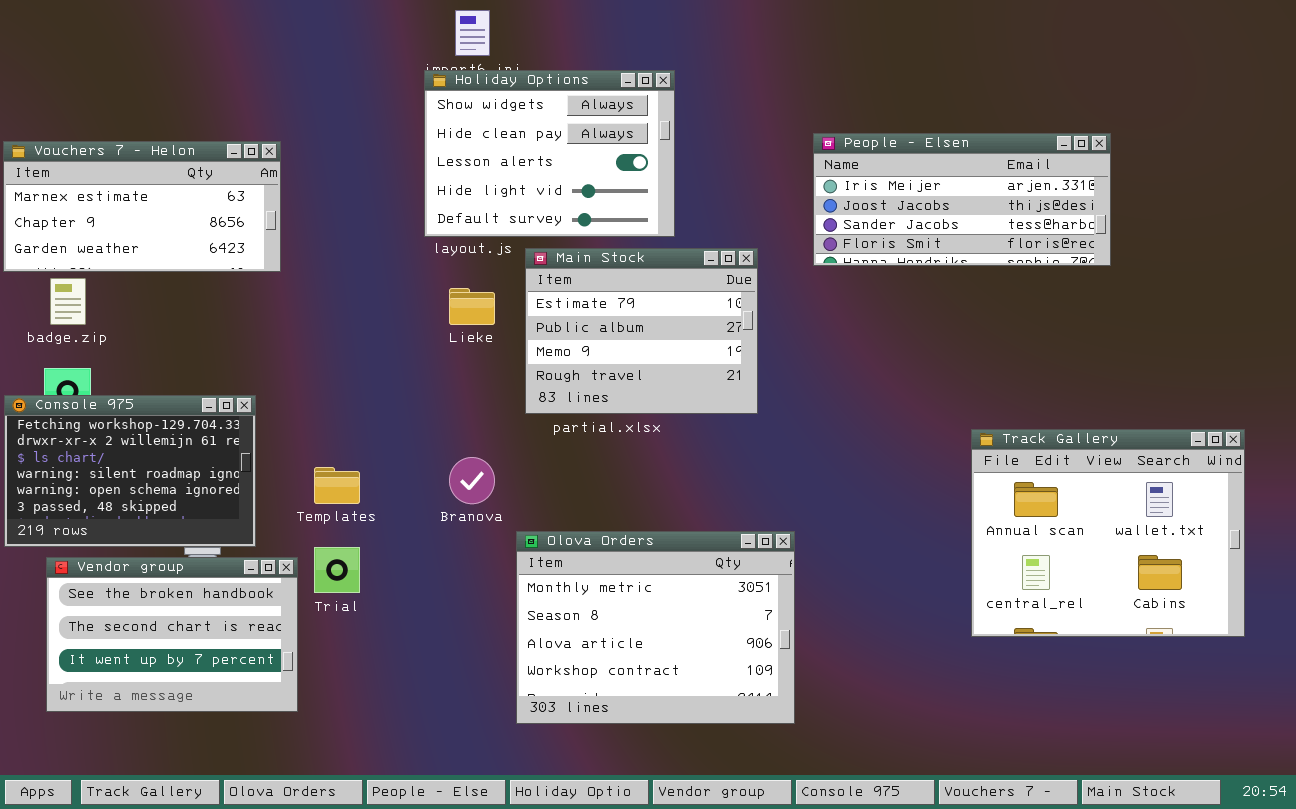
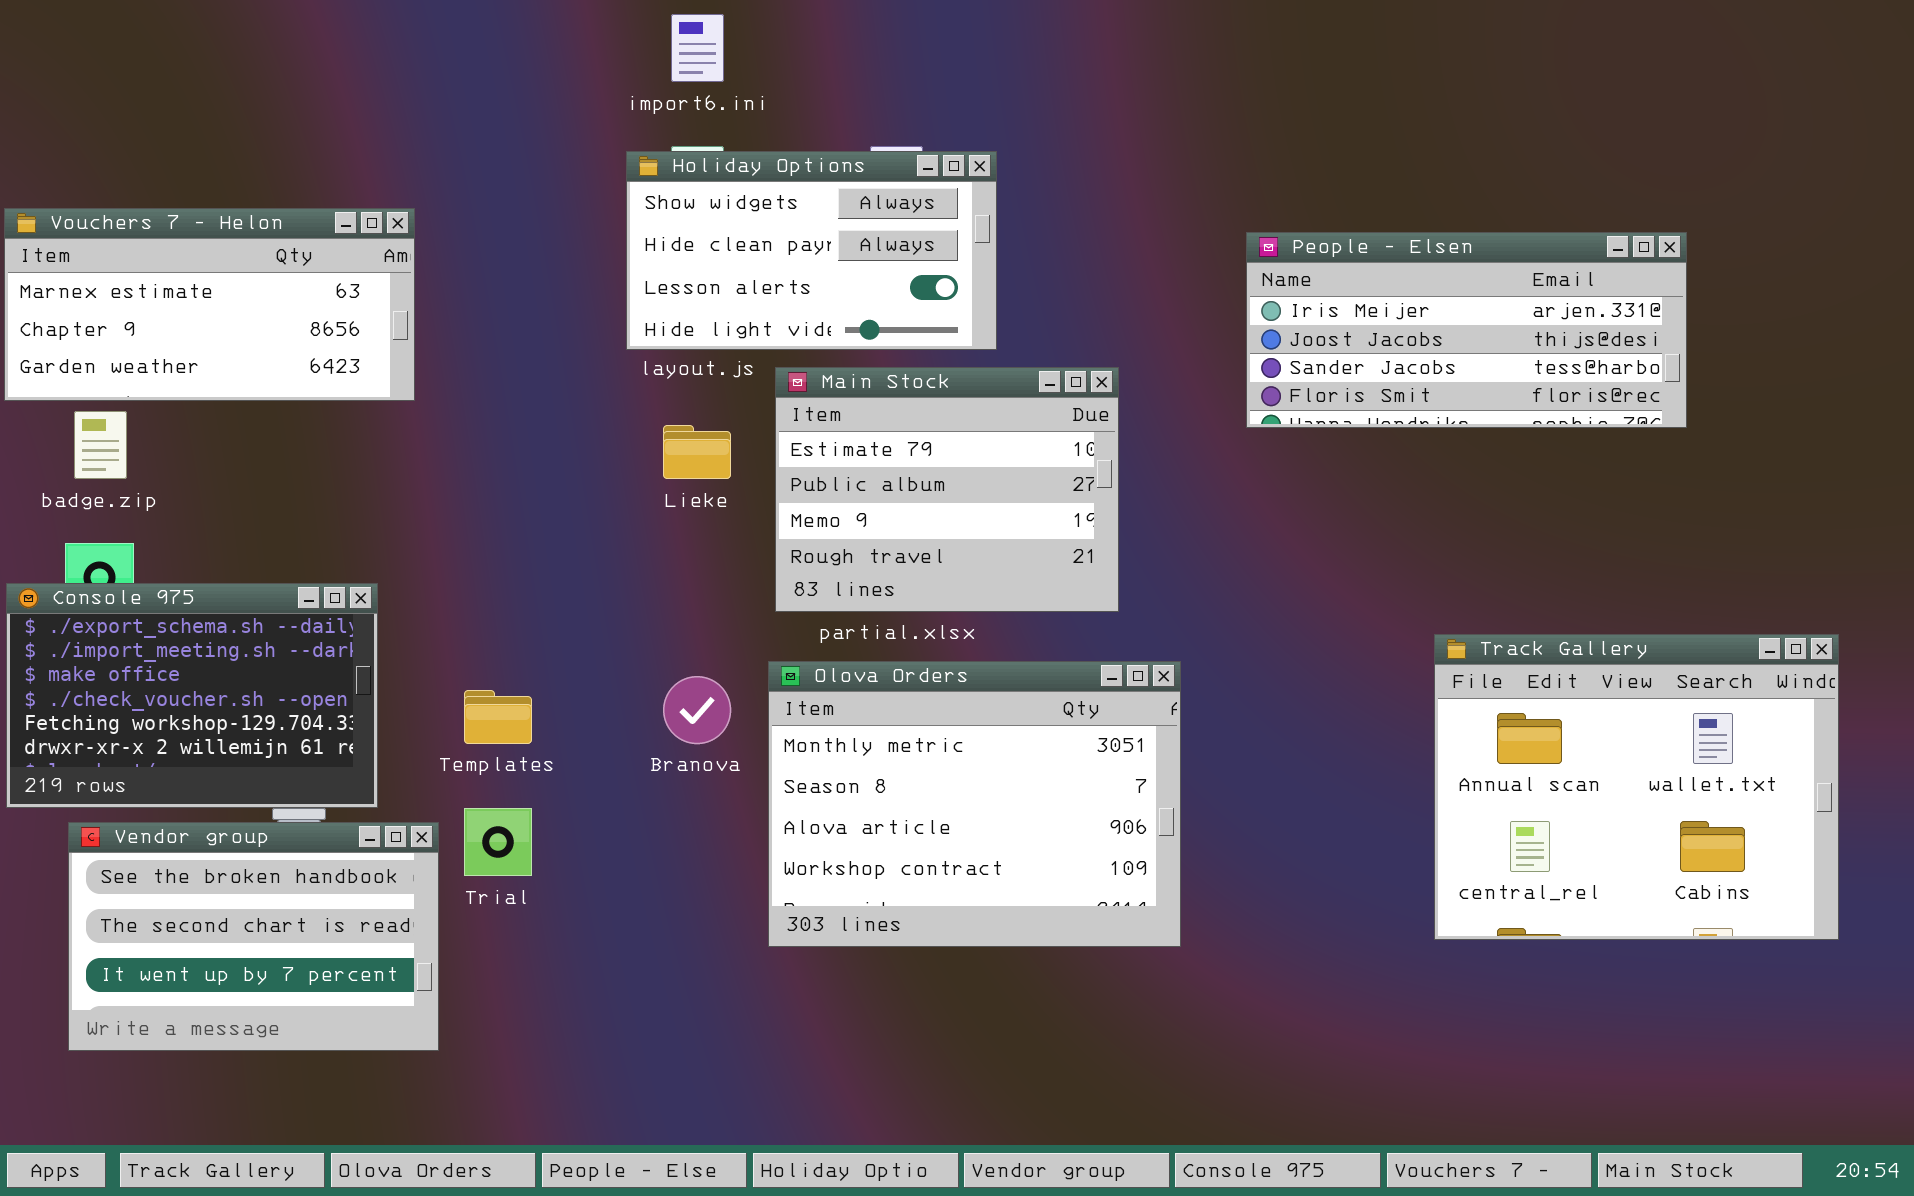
Holiday Options: [424,70,675,237] -> [626,151,997,350], resized
People - Elsen: [813,133,1111,266] -> [1246,232,1687,428], moved
Console 975: [4,395,256,547] -> [6,583,378,808], scrolled up 4 rows
Olova Orders: [516,531,795,724] -> [768,661,1181,947], moved

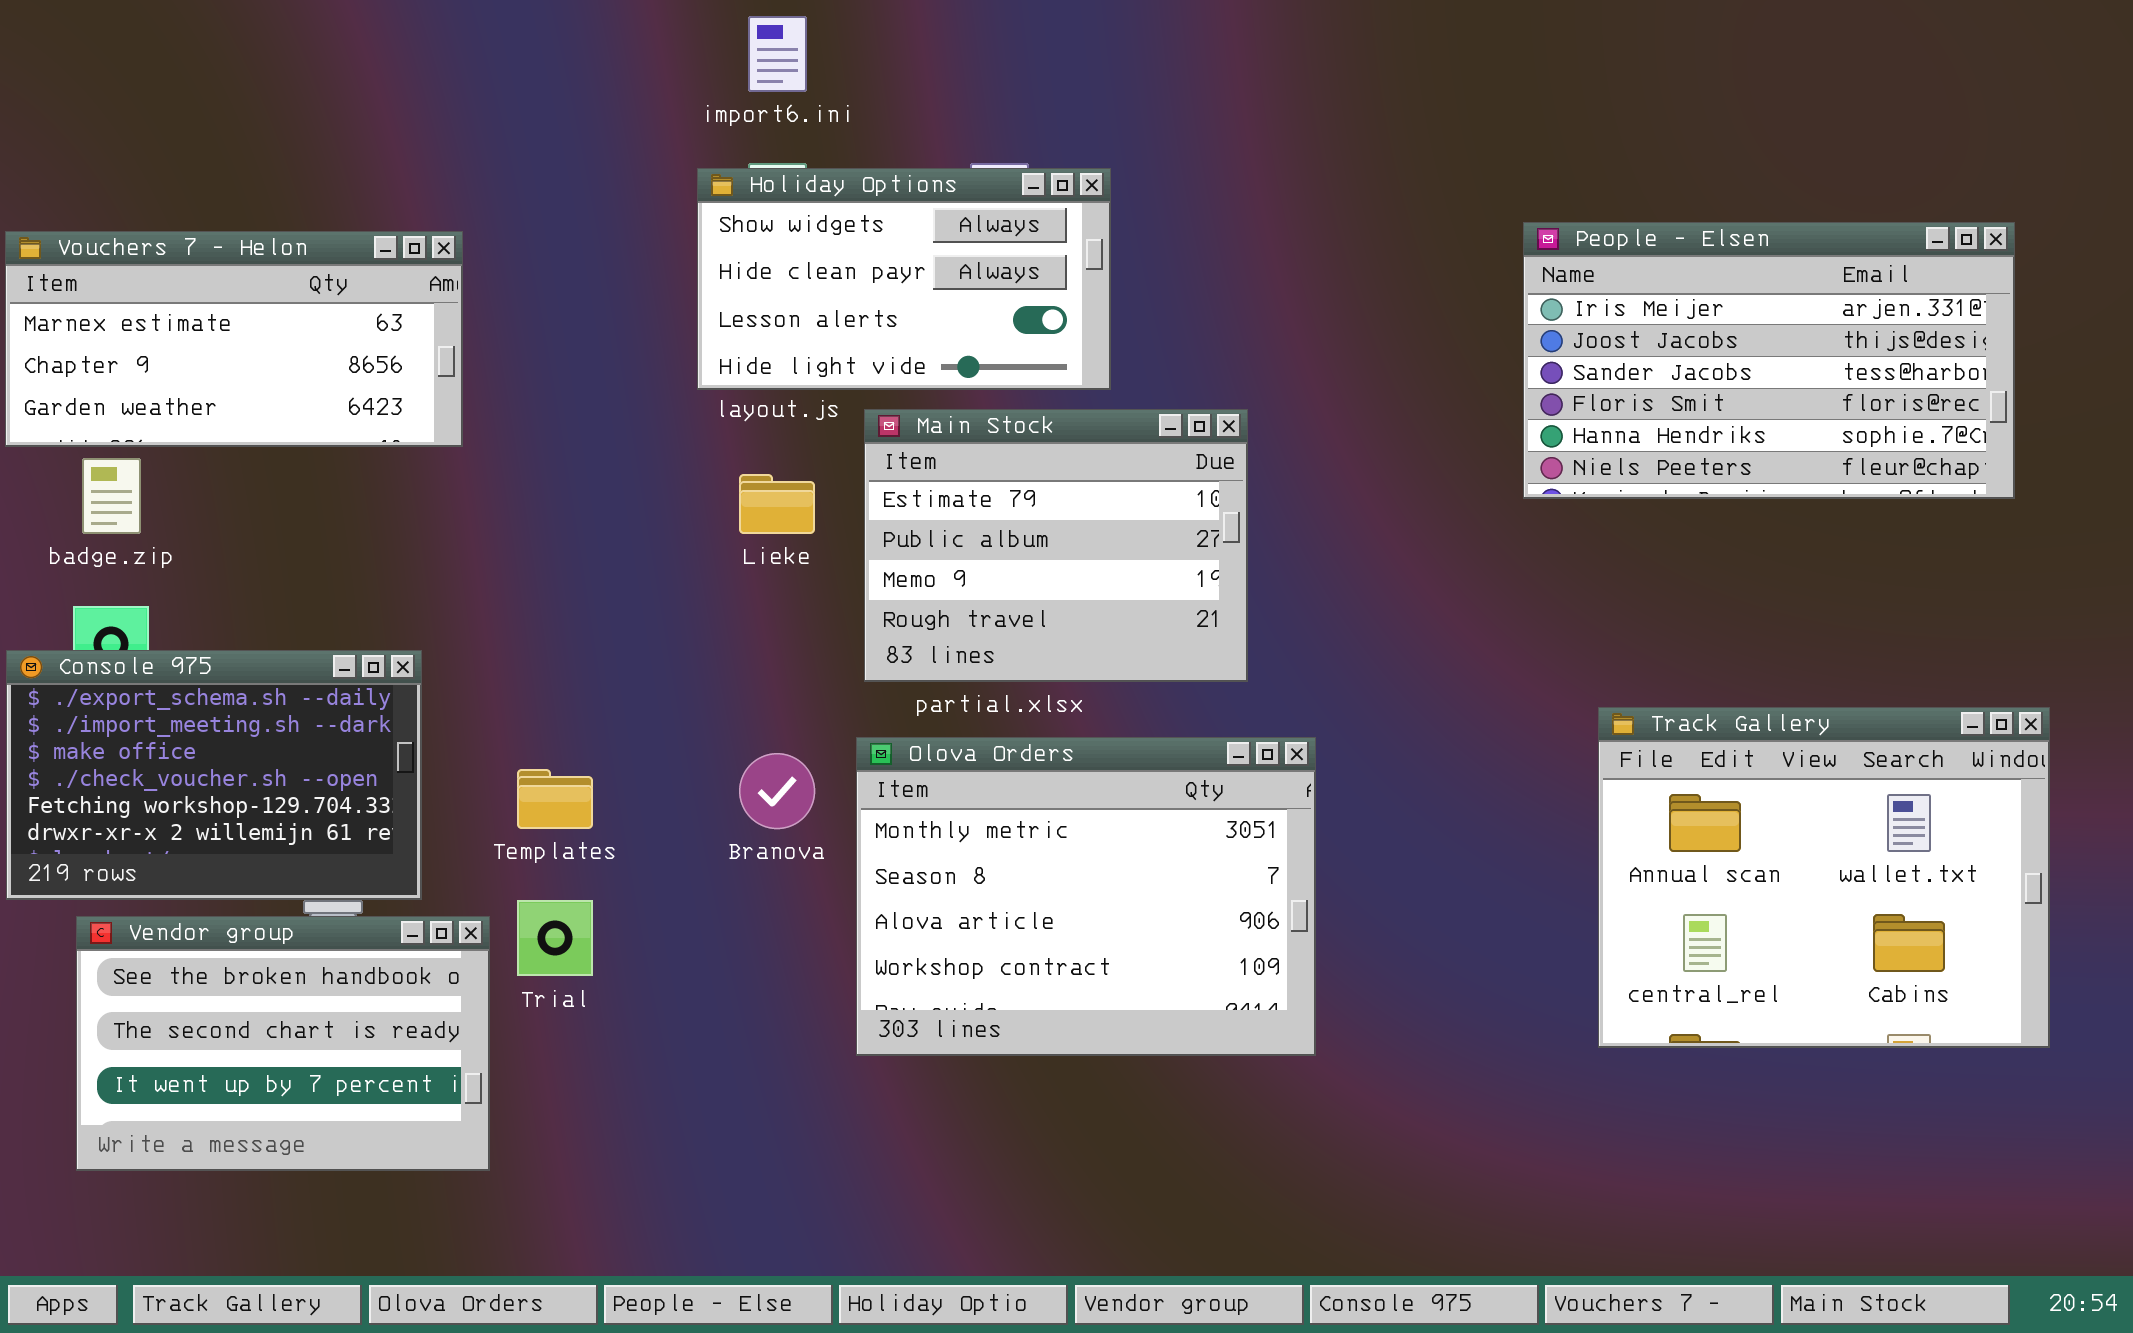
People - Elsen: [1246,232,1687,428] -> [1523,222,2015,499], moved, resized

